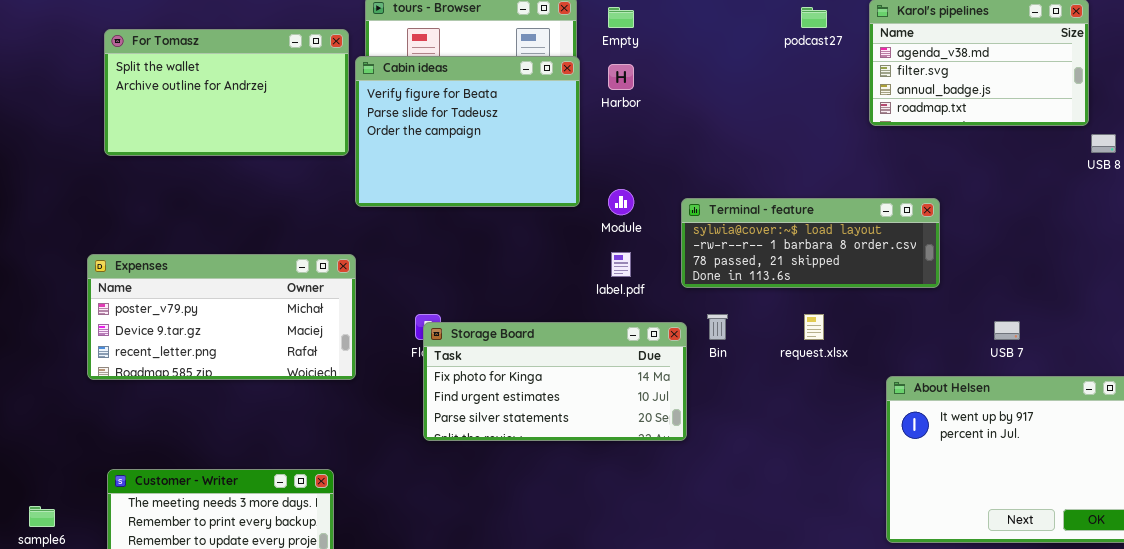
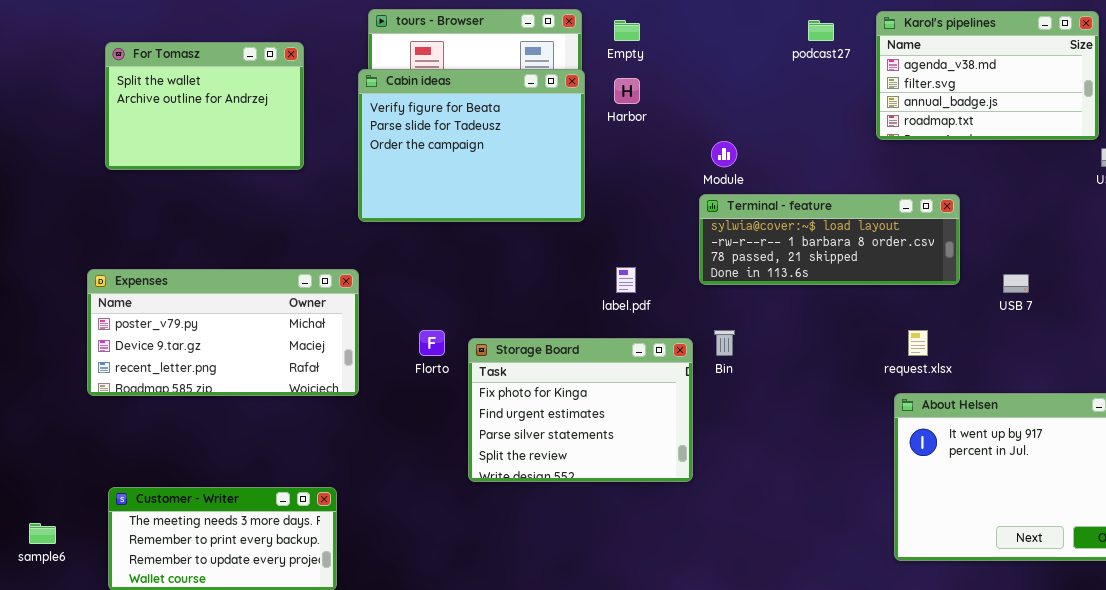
For Tomasz: [104,29,349,156] -> [105,42,304,170], resized
Module: [608,189,634,215] -> [711,141,737,167], moved
Terminal - feature: [681,198,940,288] -> [699,194,960,285], moved
request.xlsx: [804,314,824,340] -> [908,330,928,356], moved
USB 7: [994,321,1020,340] -> [1003,274,1029,293], moved
Storage Board: [423,322,687,441] -> [468,338,693,482], resized

